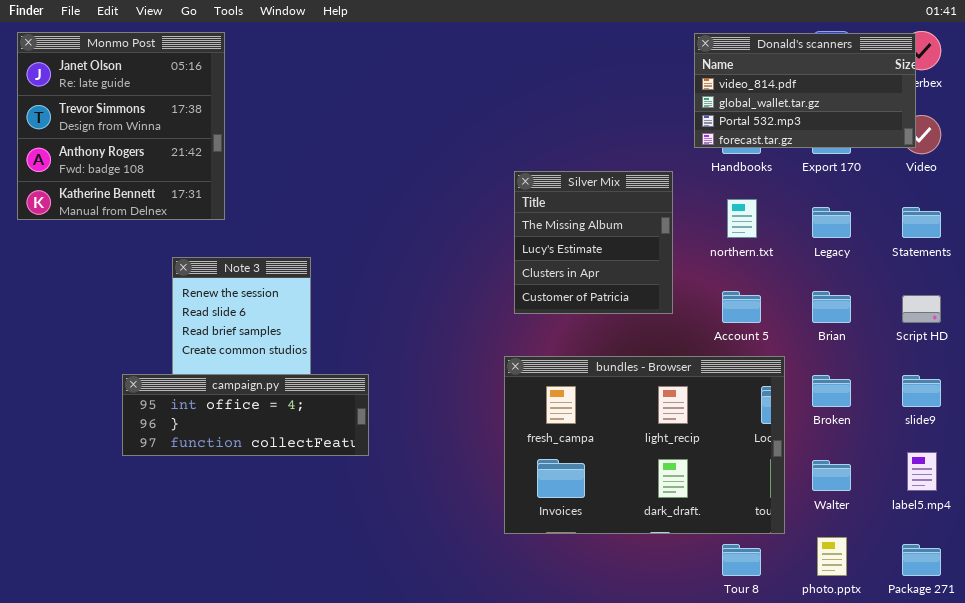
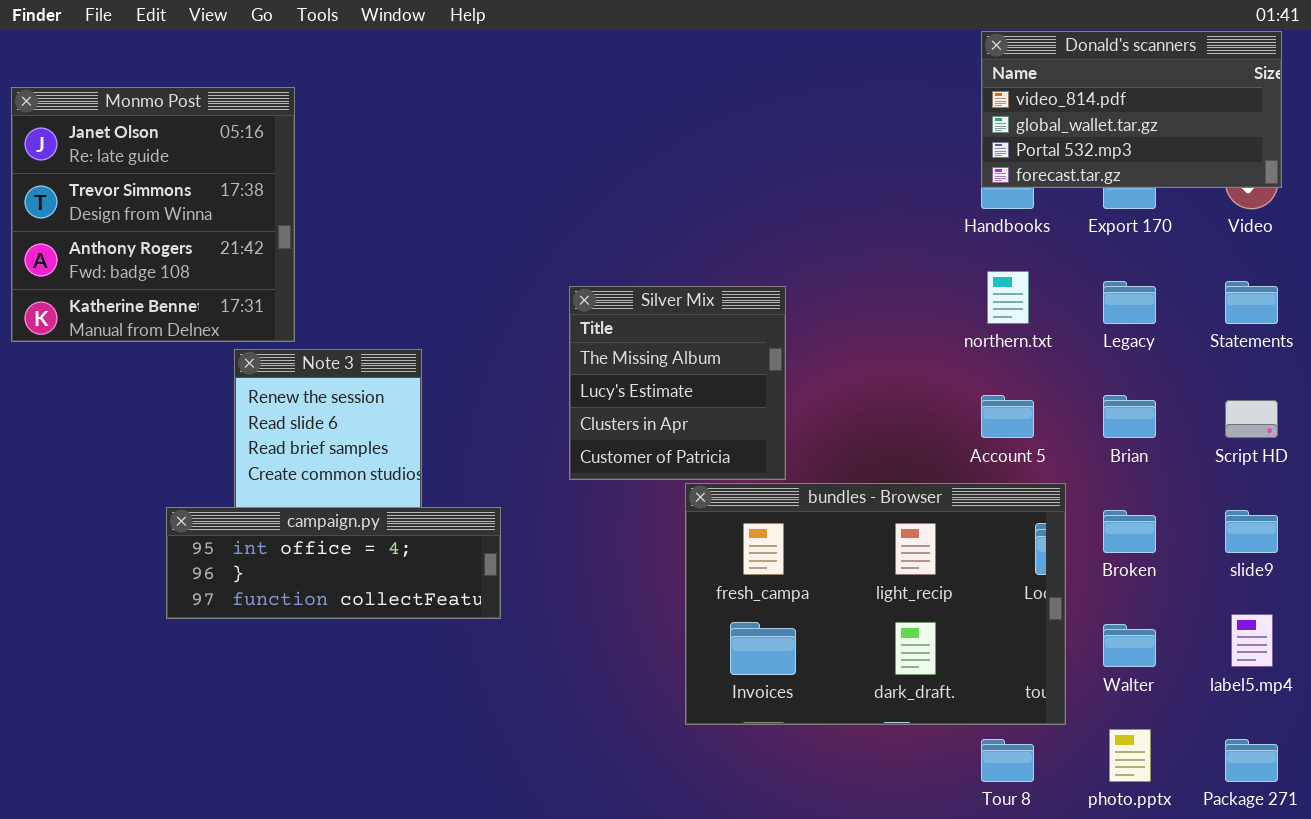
Monmo Post: [17,32,225,220] -> [11,87,295,342], moved
Donald's scanners: [694,33,916,148] -> [981,31,1282,188], moved
Silver Mix: [514,171,673,314] -> [569,286,786,480], moved

